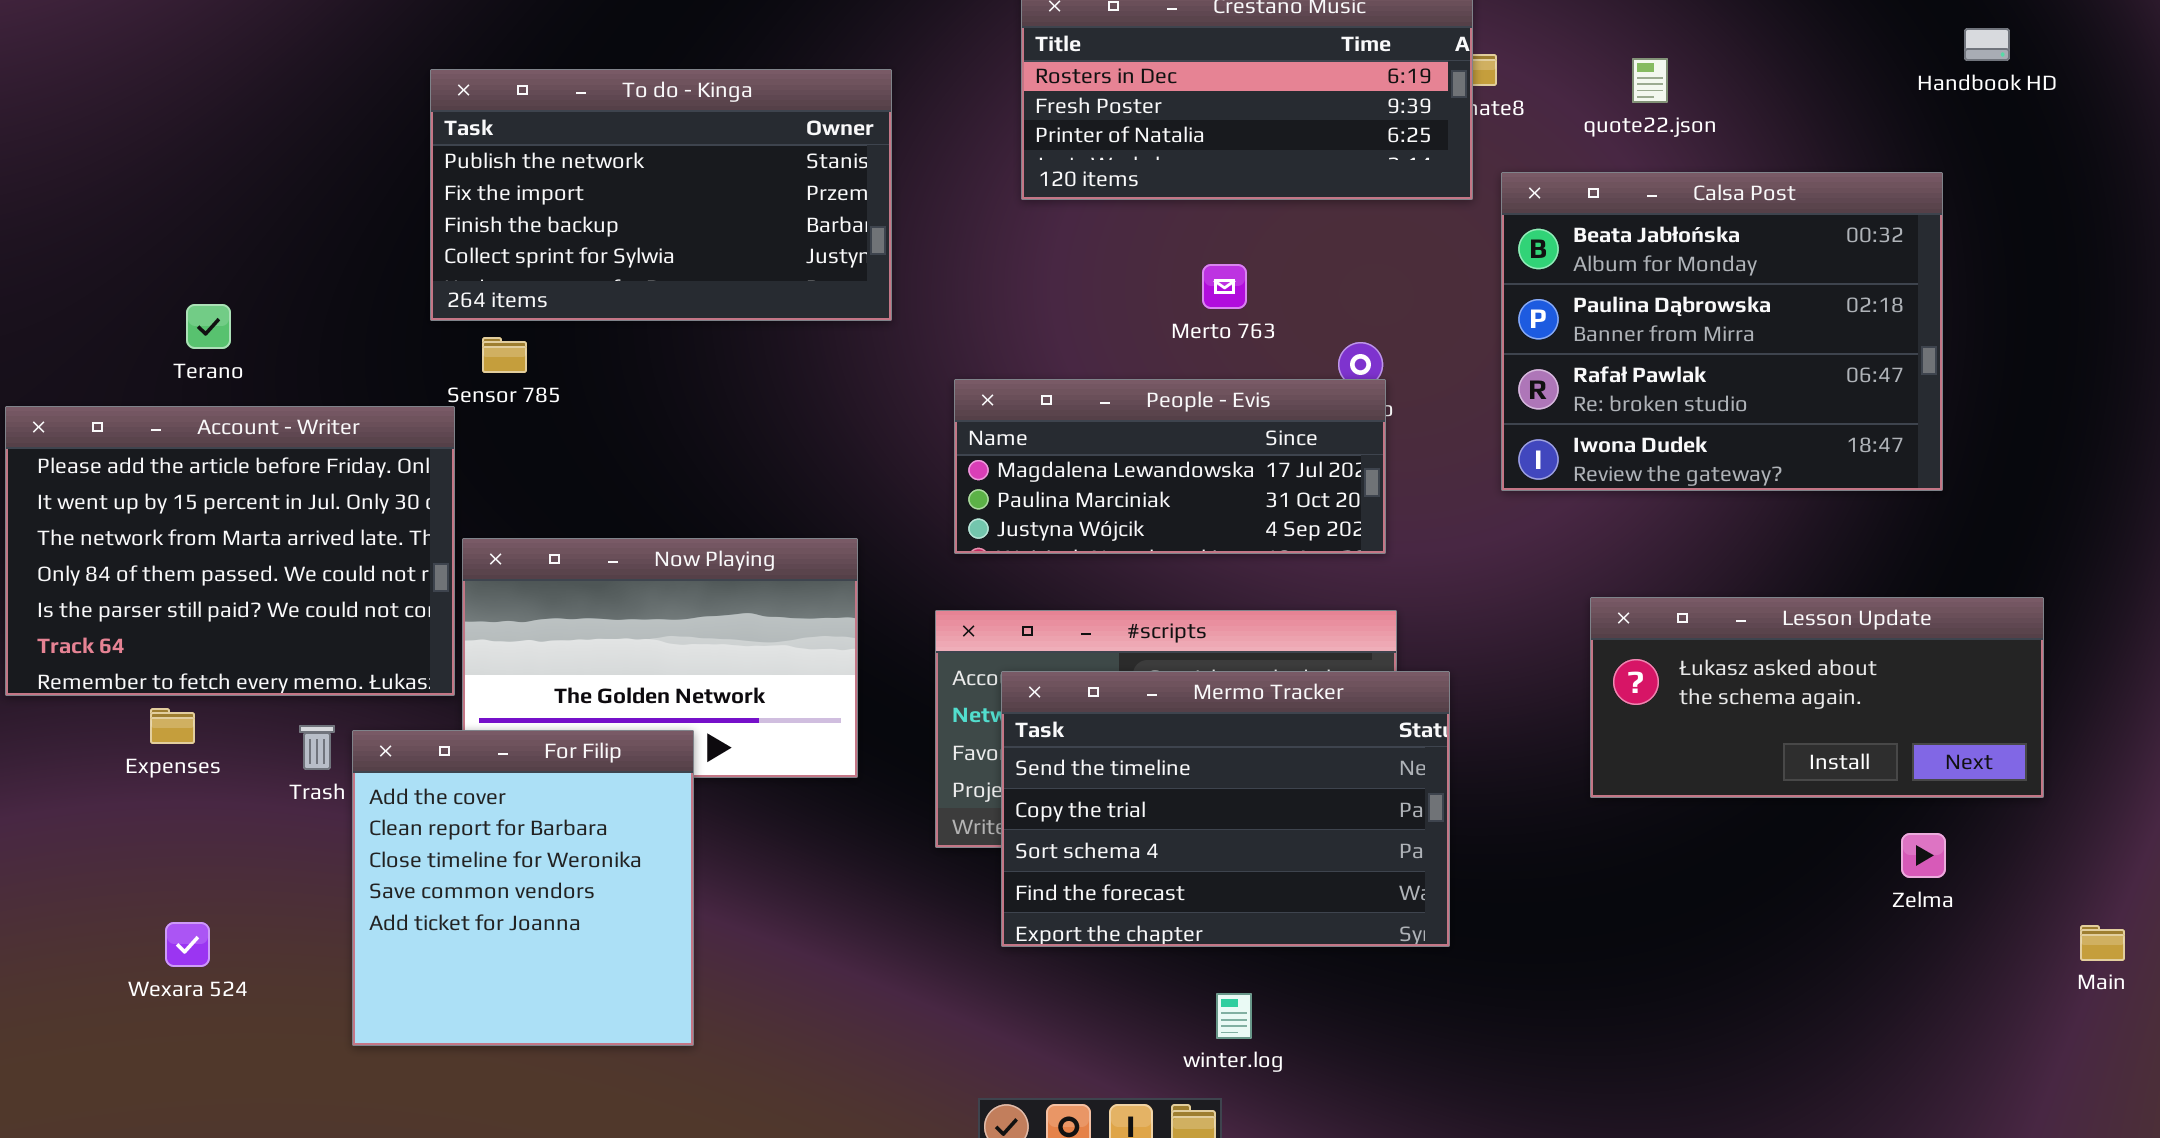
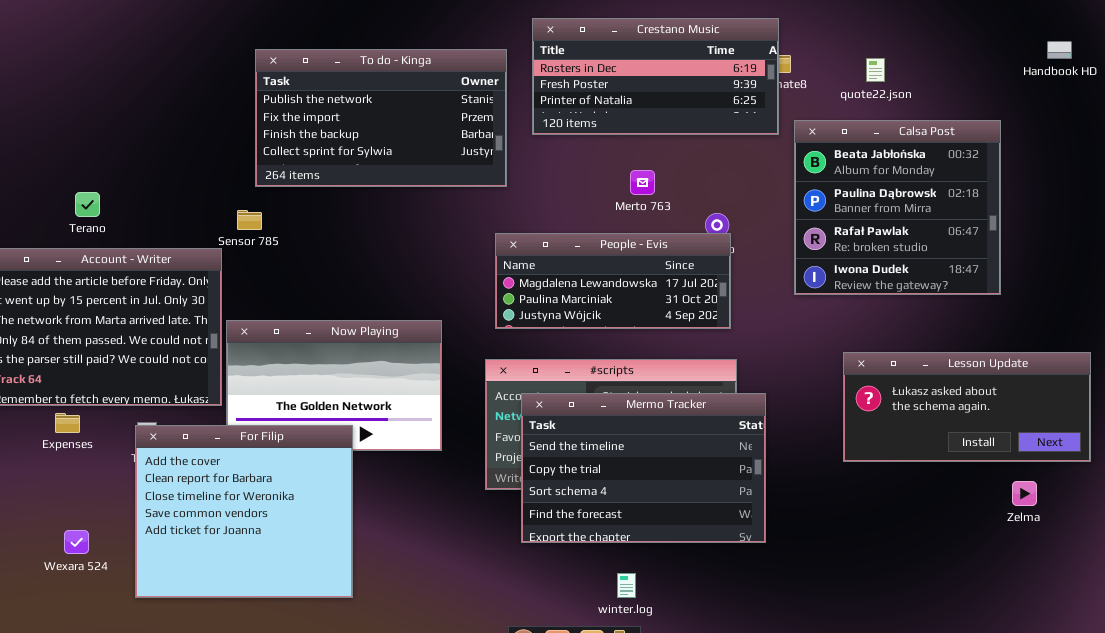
To do - Kinga: [430,69,892,321] -> [255,49,507,187], moved
Calsa Post: [1501,172,1943,491] -> [794,120,1001,295], resized
For Filip: [352,730,694,1046] -> [135,425,353,598], resized
winter.log: [1216,993,1252,1039] -> [617,573,636,598], moved

